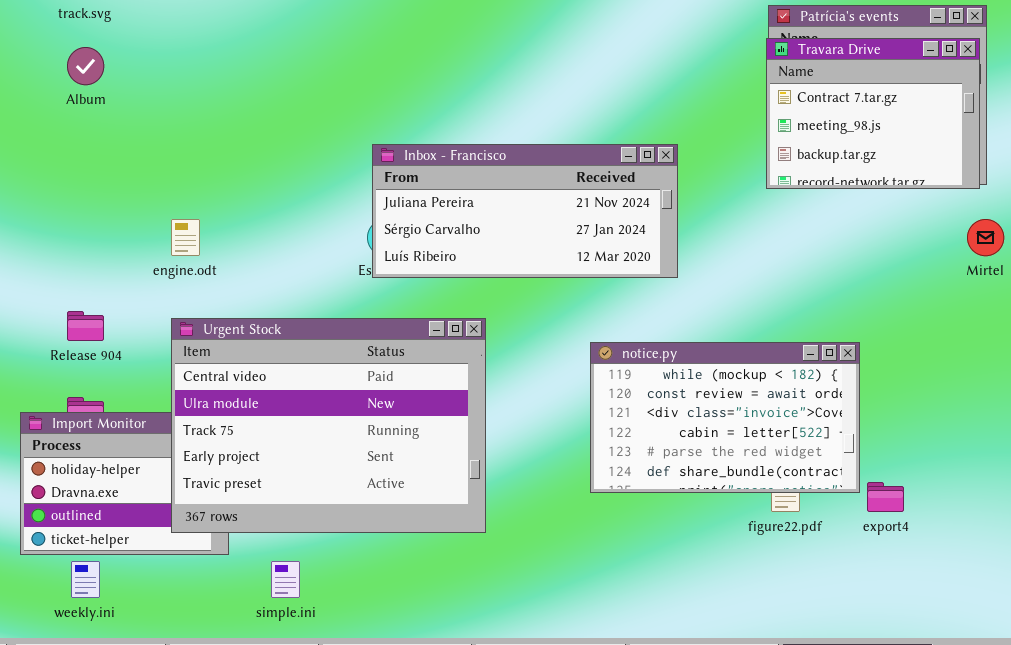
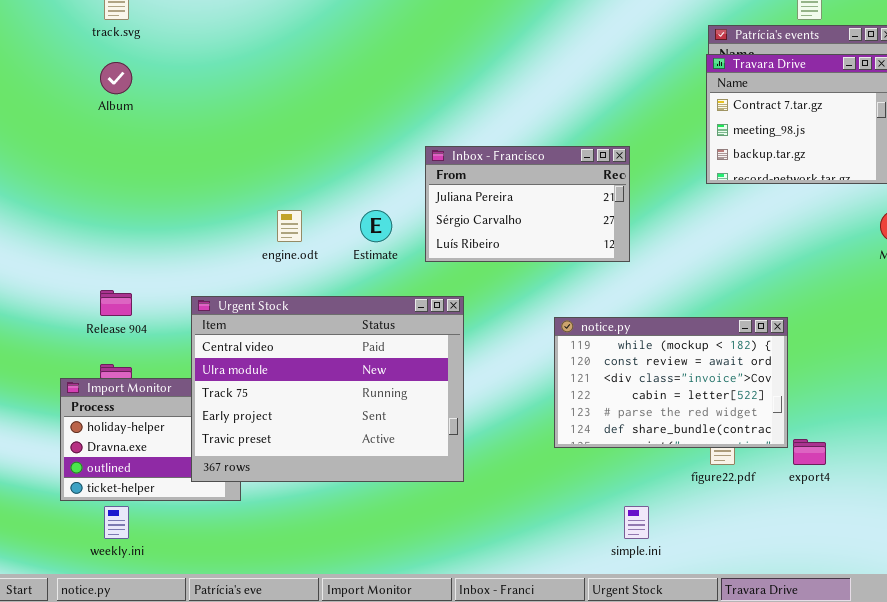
Inbox - Francisco: [372,144,678,278] -> [425,146,630,262], resized
engine.odt: [171,219,200,256] -> [277,210,302,242], moved
simple.ini: [271,561,300,598] -> [624,506,649,539], moved

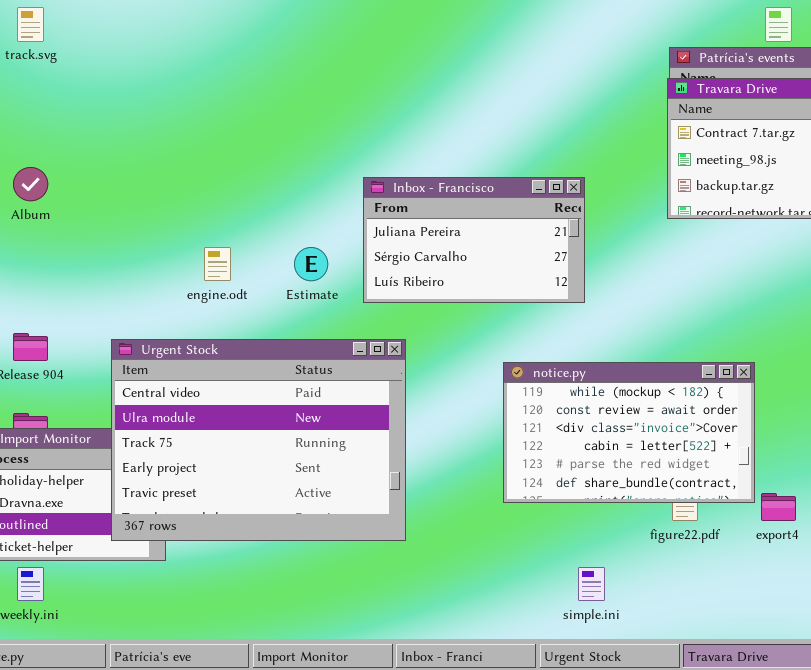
Album: [100,62,132,94] -> [13,167,48,201], moved

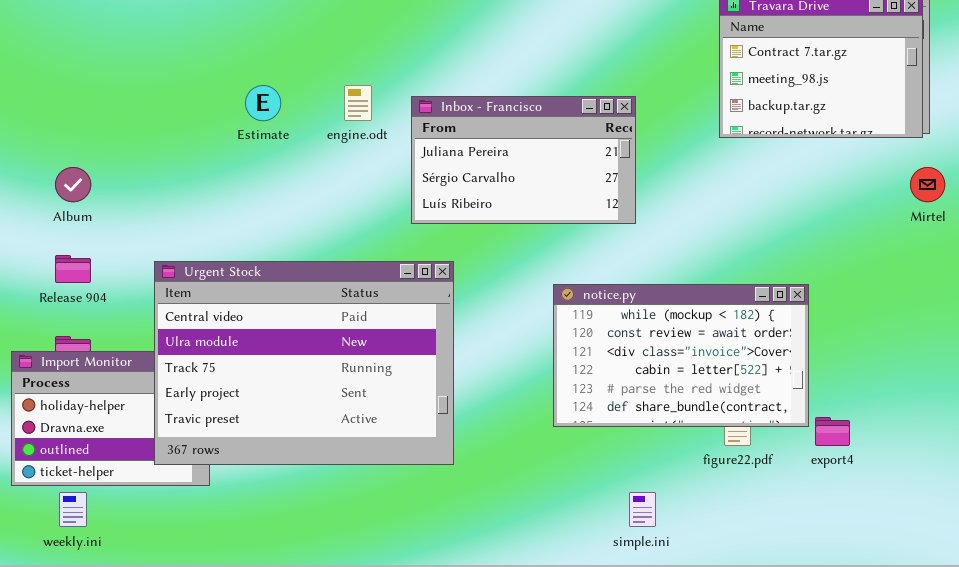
Album: [13,167,48,201] -> [55,167,91,202], moved
engine.odt: [204,247,231,281] -> [344,85,372,121], moved
Estimate: [294,247,328,281] -> [245,85,281,121], moved

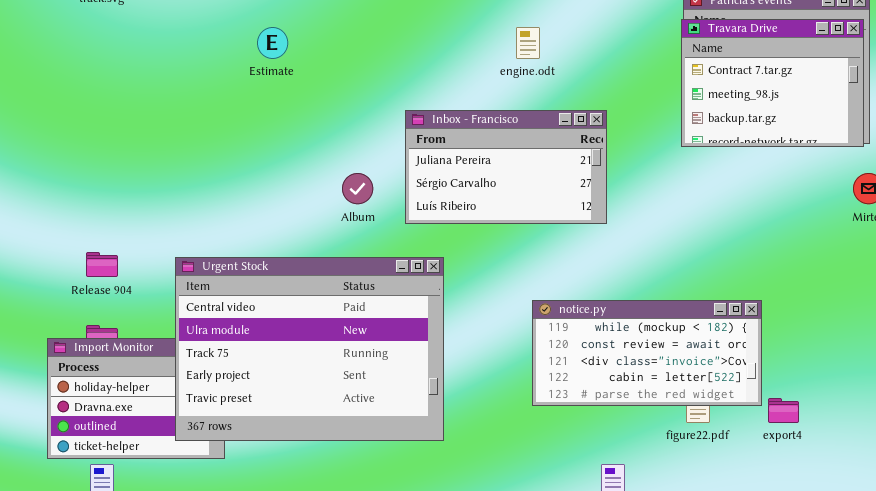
Estimate: [245,85,281,121] -> [257,27,288,59], moved
engine.odt: [344,85,372,121] -> [516,27,540,59], moved
Album: [55,167,91,202] -> [342,173,373,204], moved
notice.py: [553,284,809,427] -> [532,300,762,406], resized

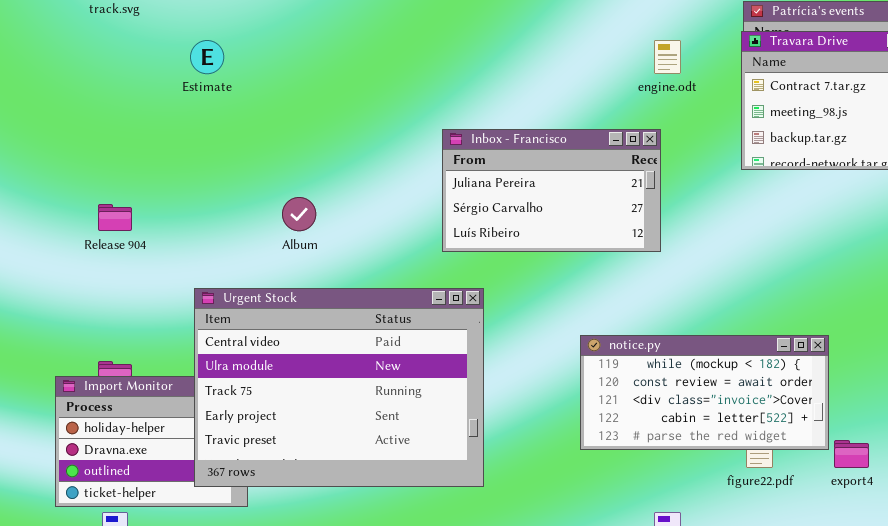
Estimate: [257,27,288,59] -> [190,40,224,74], moved
engine.odt: [516,27,540,59] -> [654,40,681,74], moved
Album: [342,173,373,204] -> [282,197,316,231], moved
Release 904: [86,252,118,277] -> [98,204,132,231], moved

